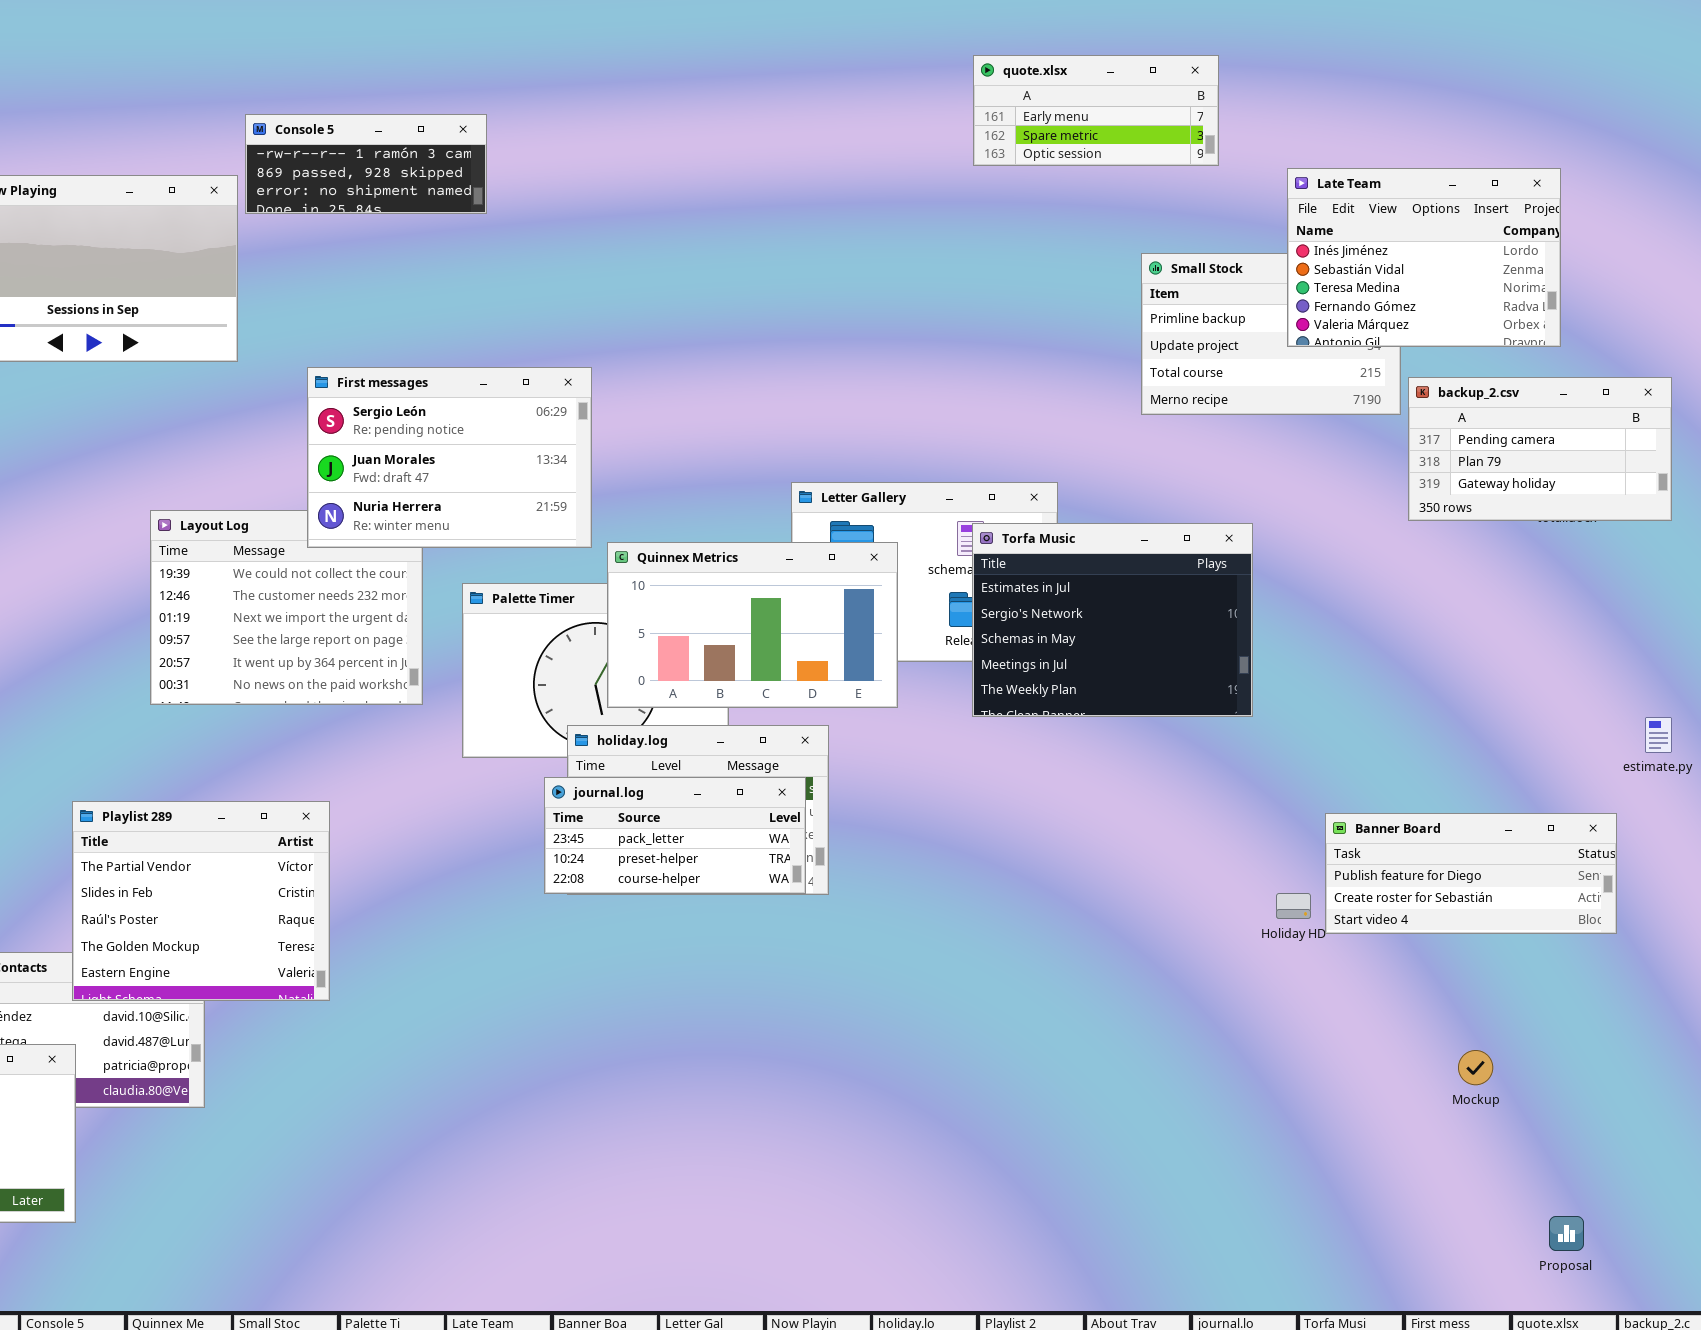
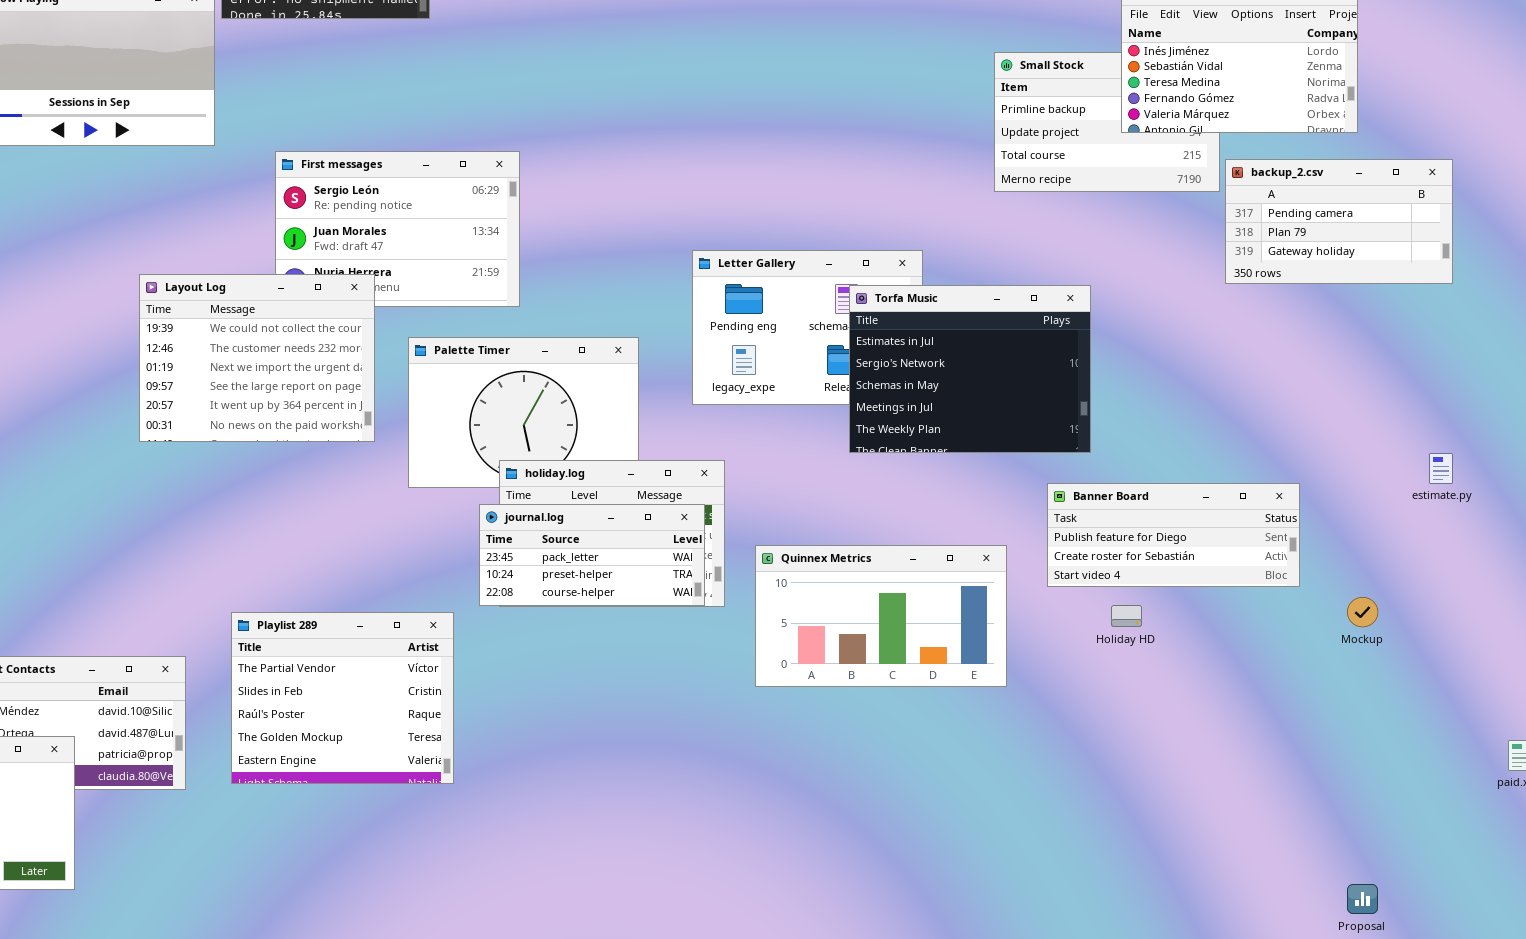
Layout Log: [150,510,423,705] -> [139,274,375,442], raised
Quinnex Metrics: [607,542,898,708] -> [755,545,1007,687], moved
Playlist 289: [72,801,330,1001] -> [231,612,454,784], moved
Banner Board: [1325,813,1617,934] -> [1047,483,1300,587], moved
Mockup: [1458,1050,1493,1085] -> [1347,597,1378,627], moved

